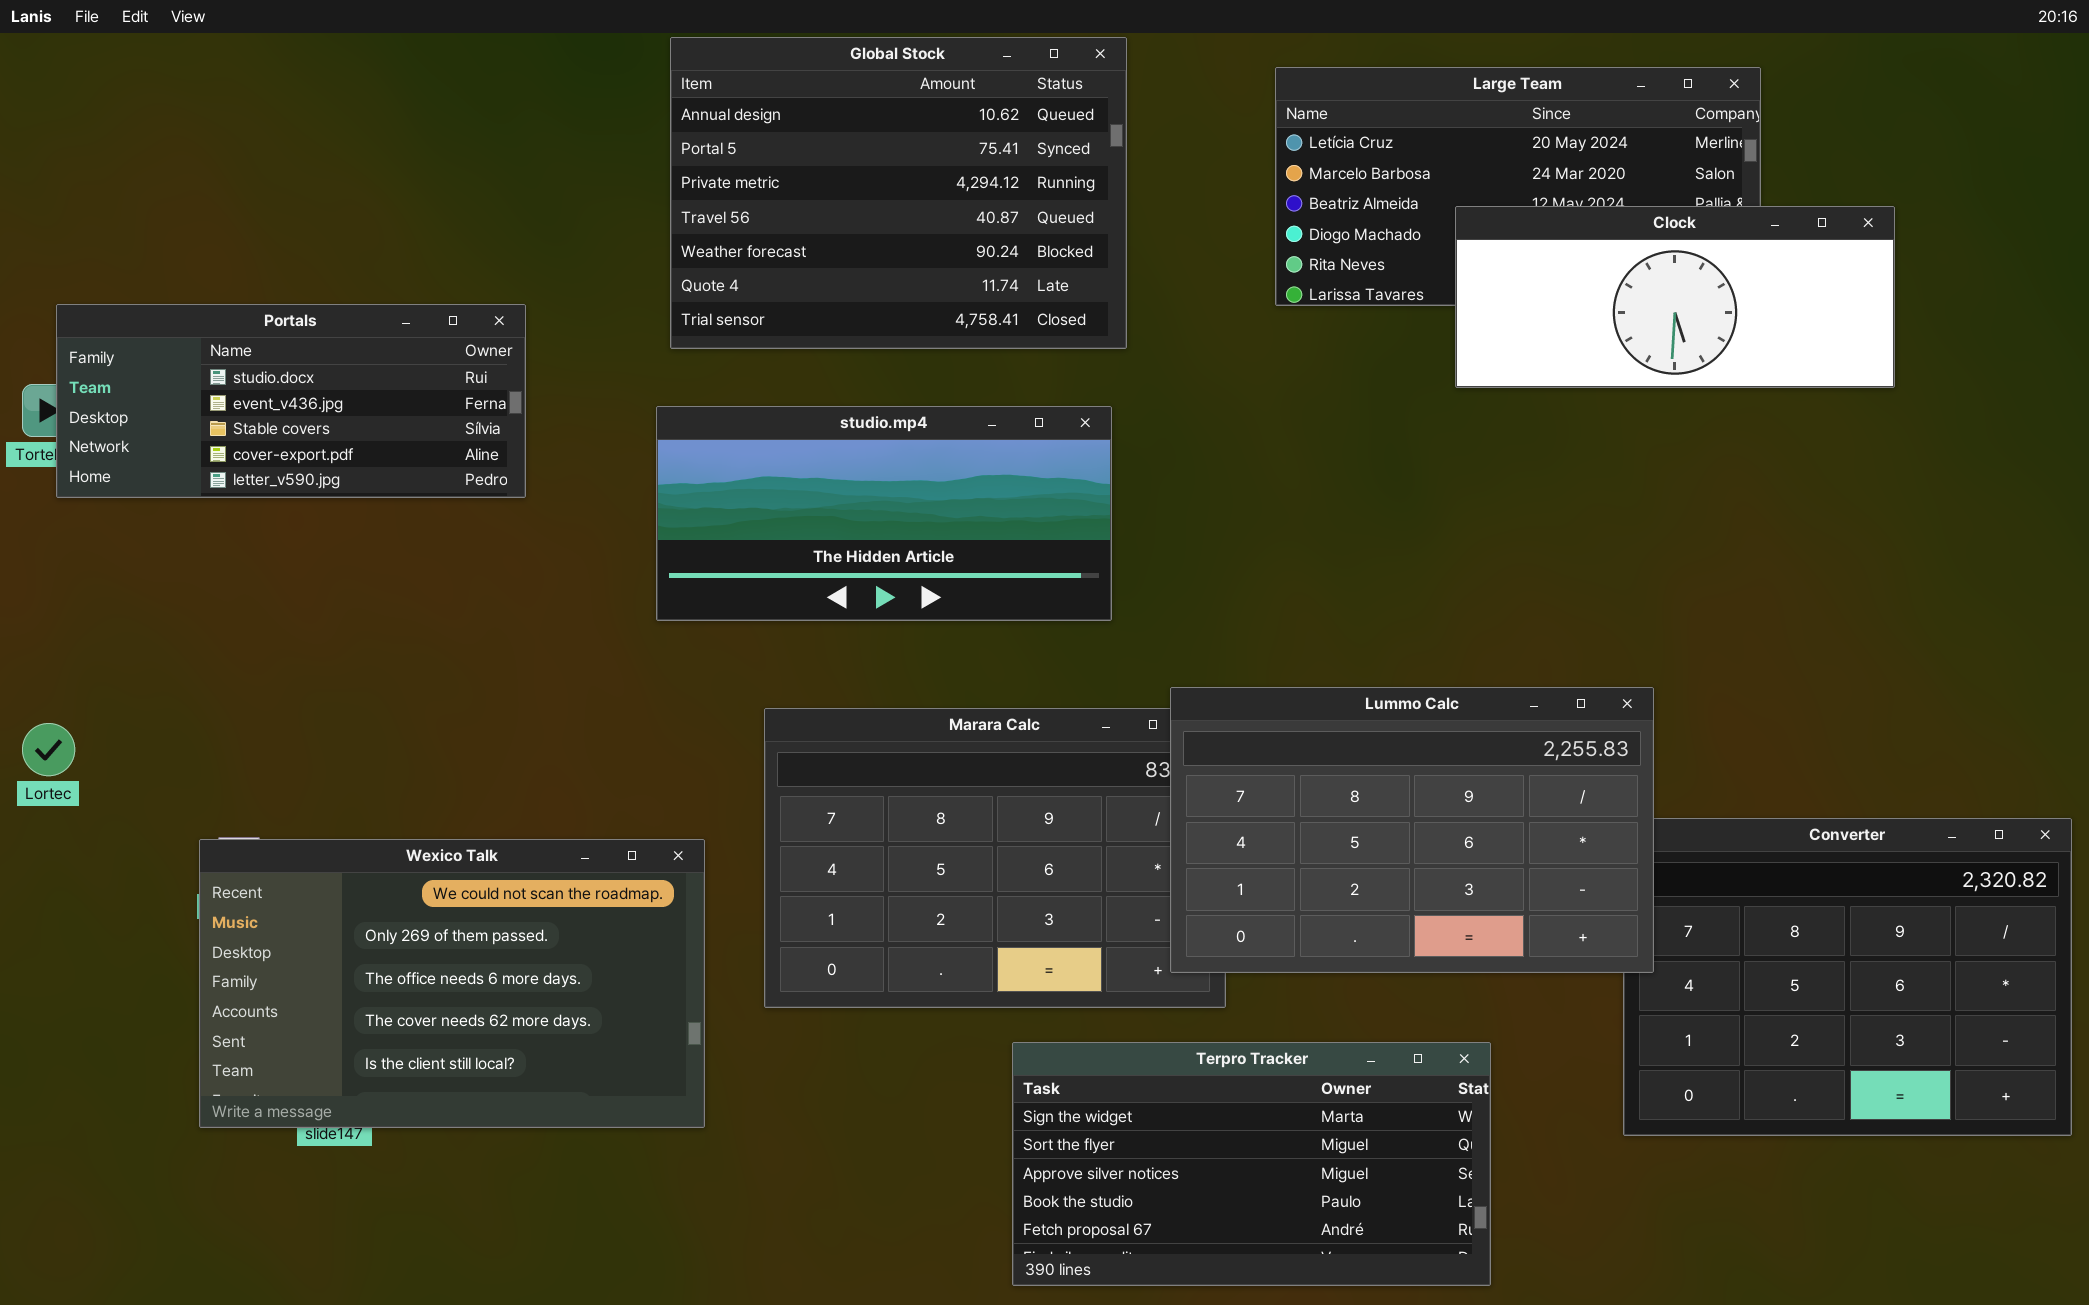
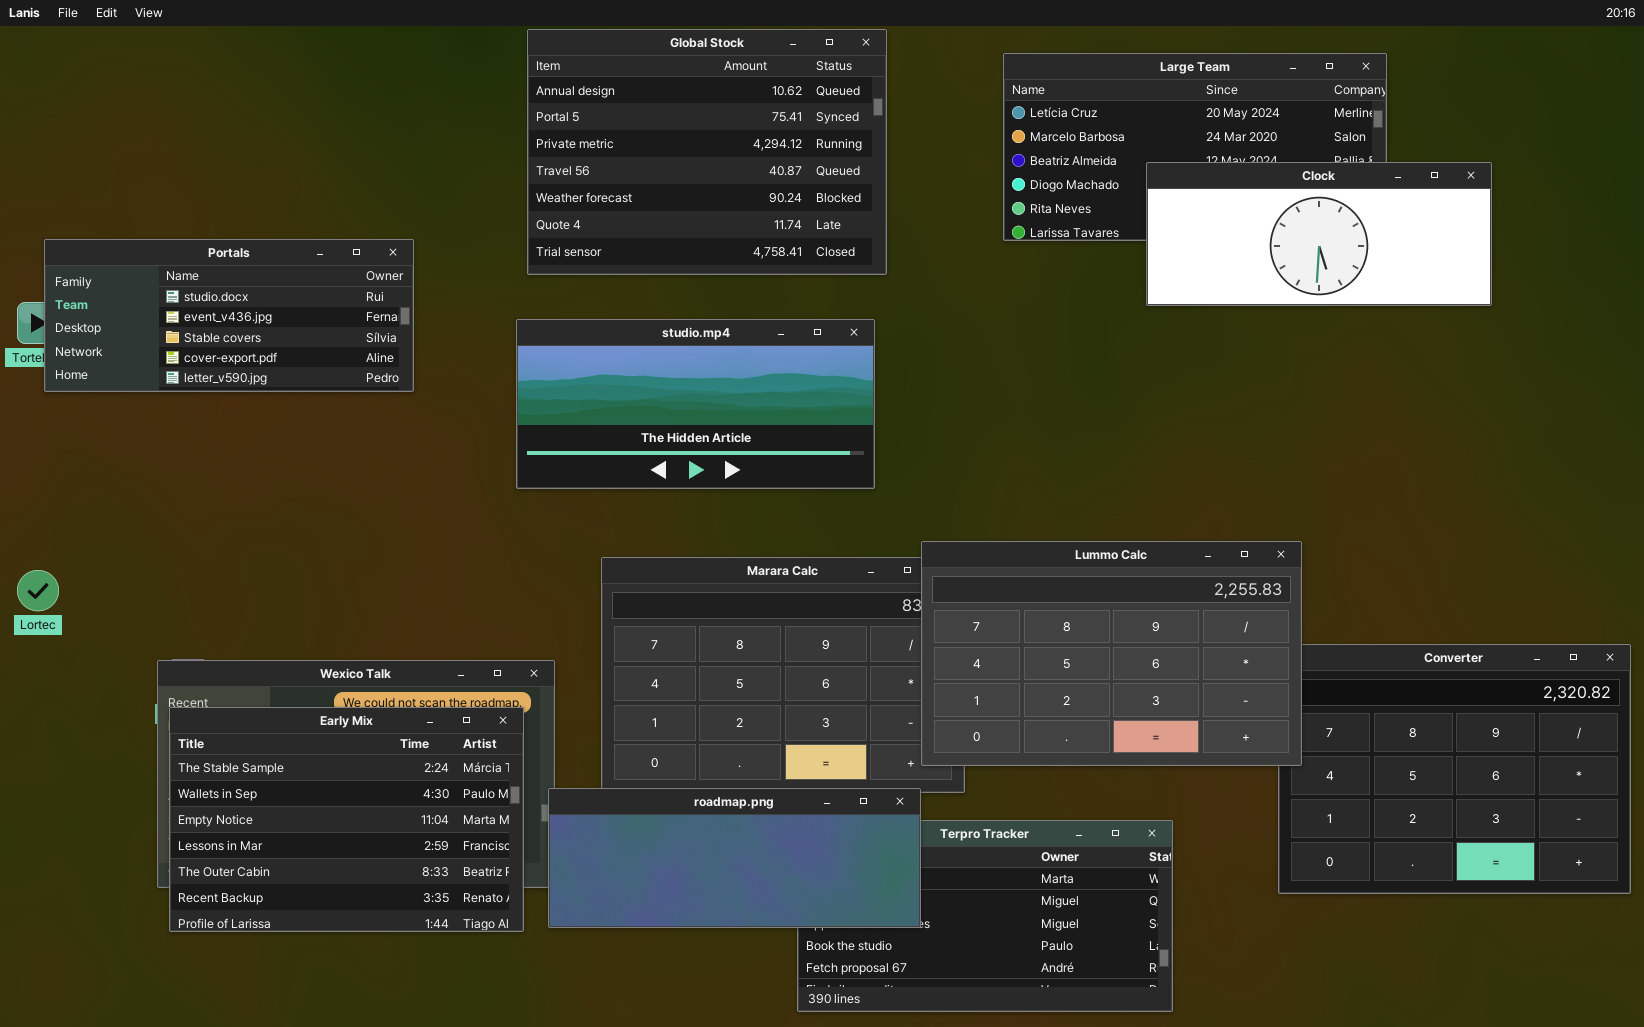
Early Mix: none -> [169,707,524,932], opened
roadmap.png: none -> [548,788,921,928], opened

